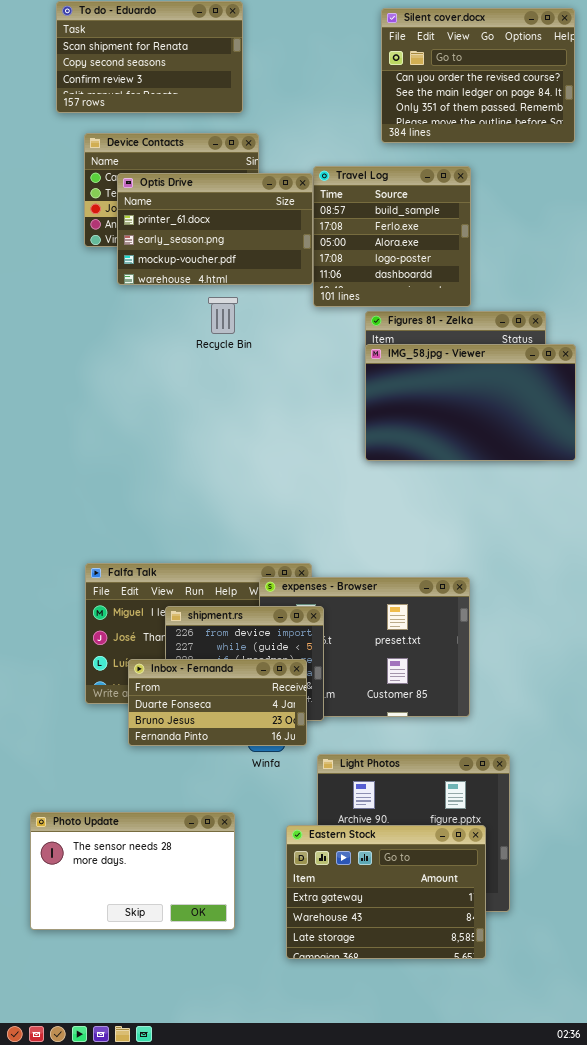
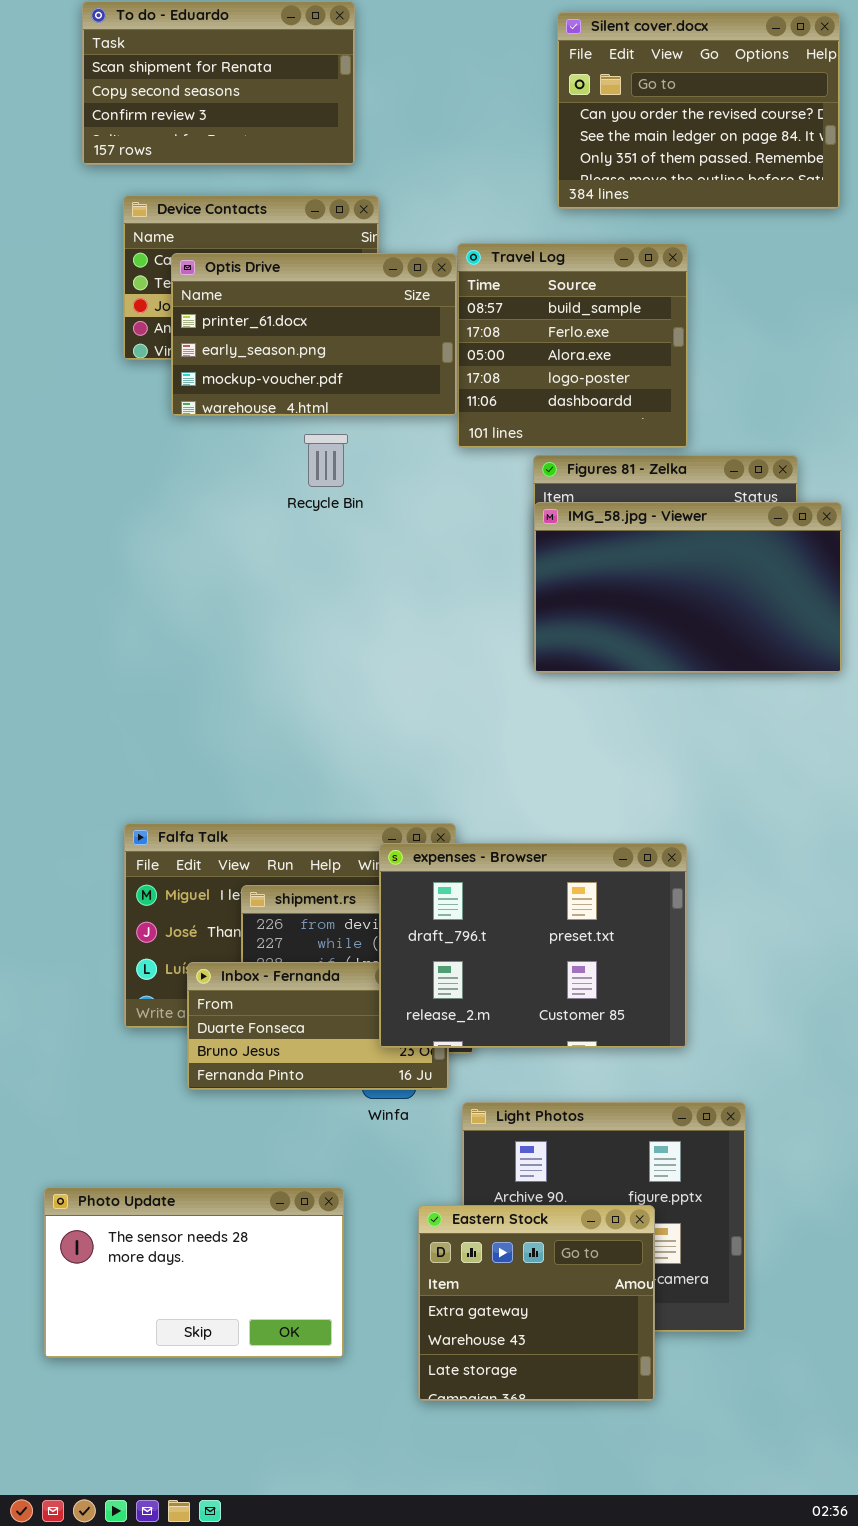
expenses - Browser: [259,577,470,717] -> [379,843,687,1048], raised
Eastern Stock: [286,825,486,959] -> [418,1205,655,1401], resized

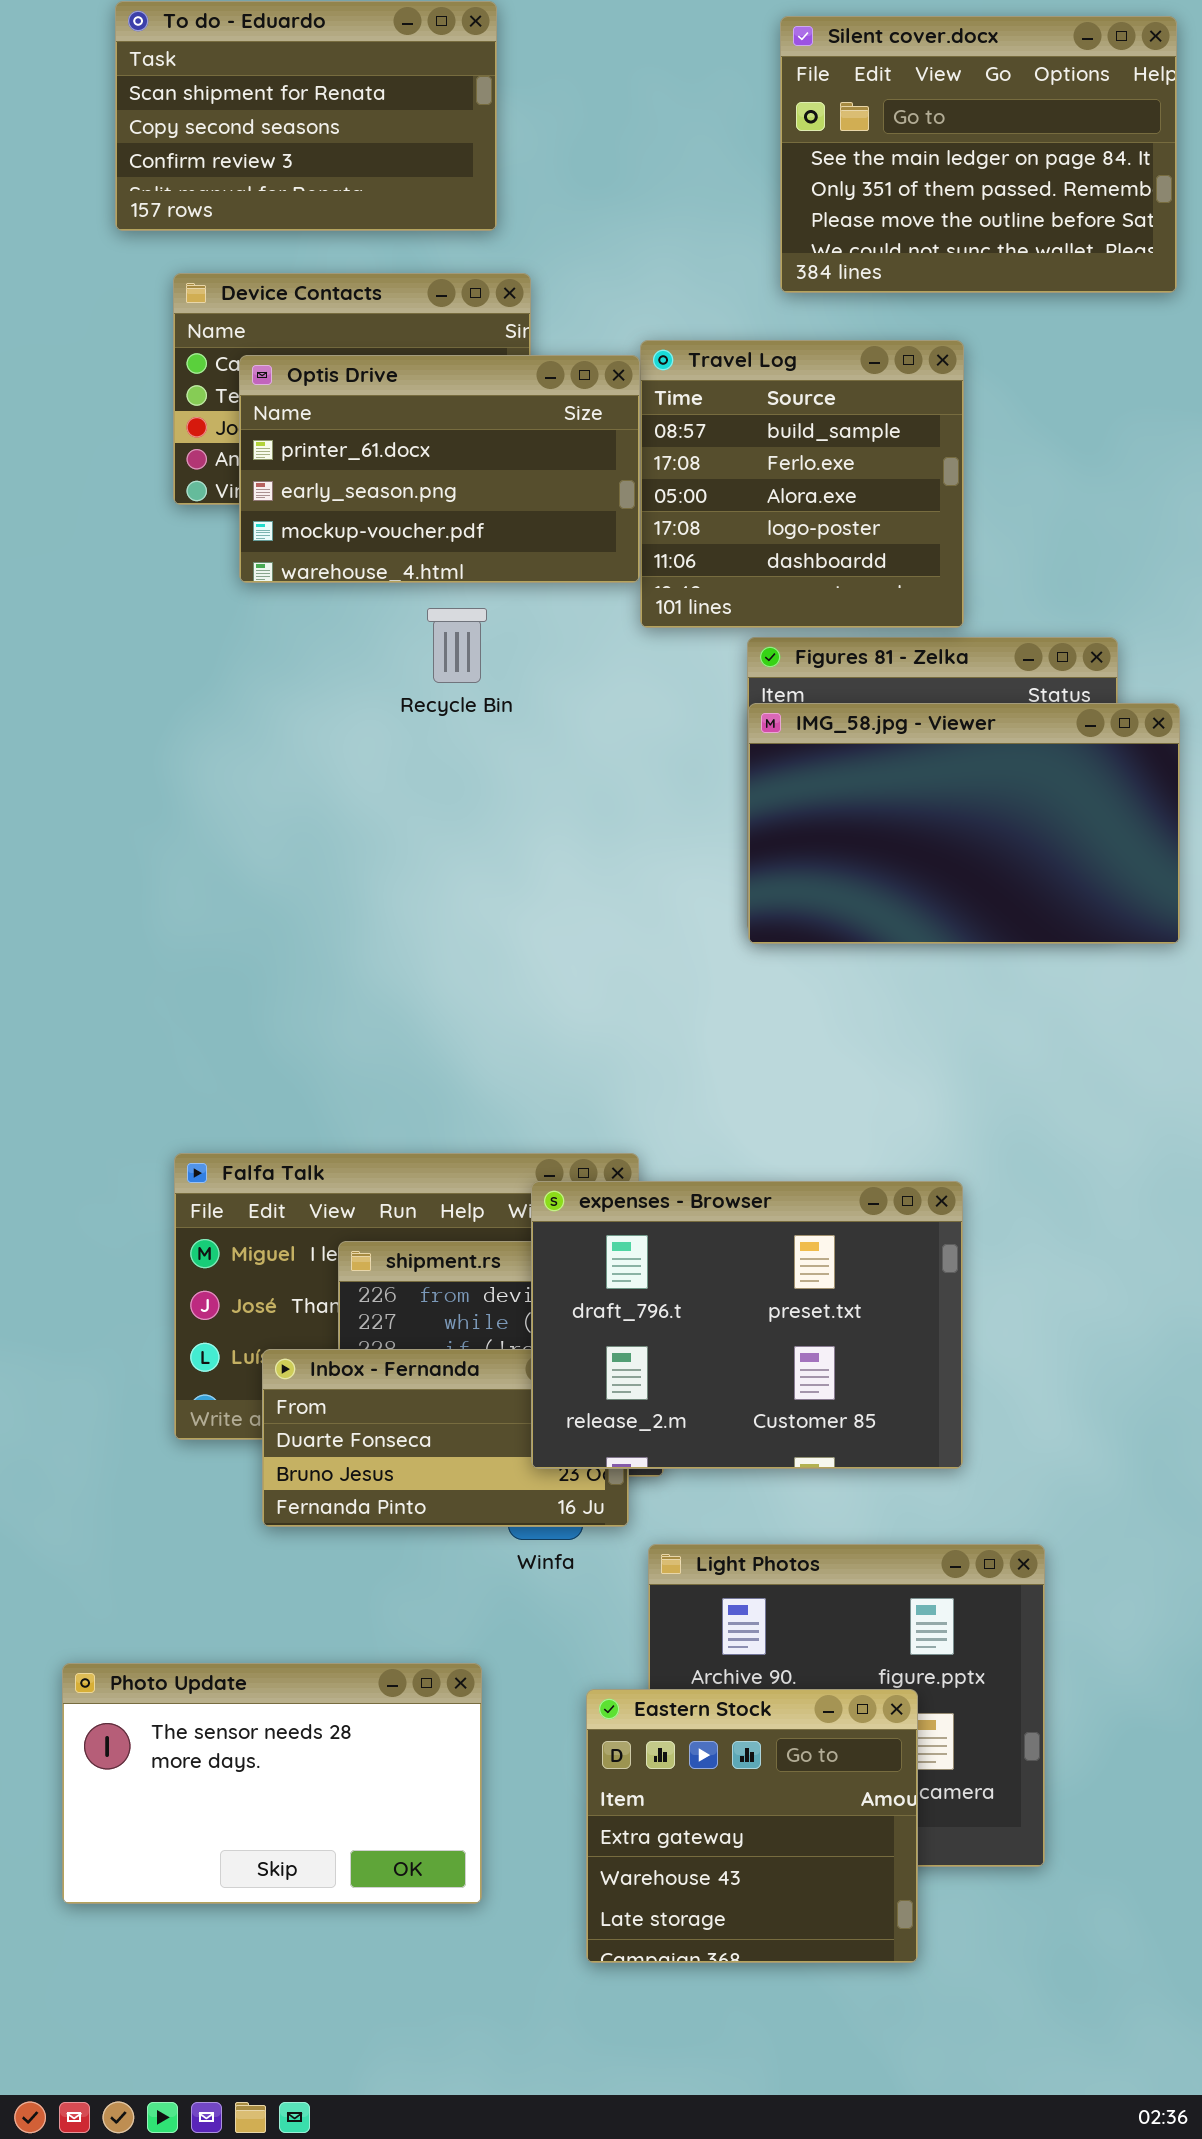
Silent cover.docx: [557,12,840,209] -> [780,16,1177,293], scrolled down 1 row

